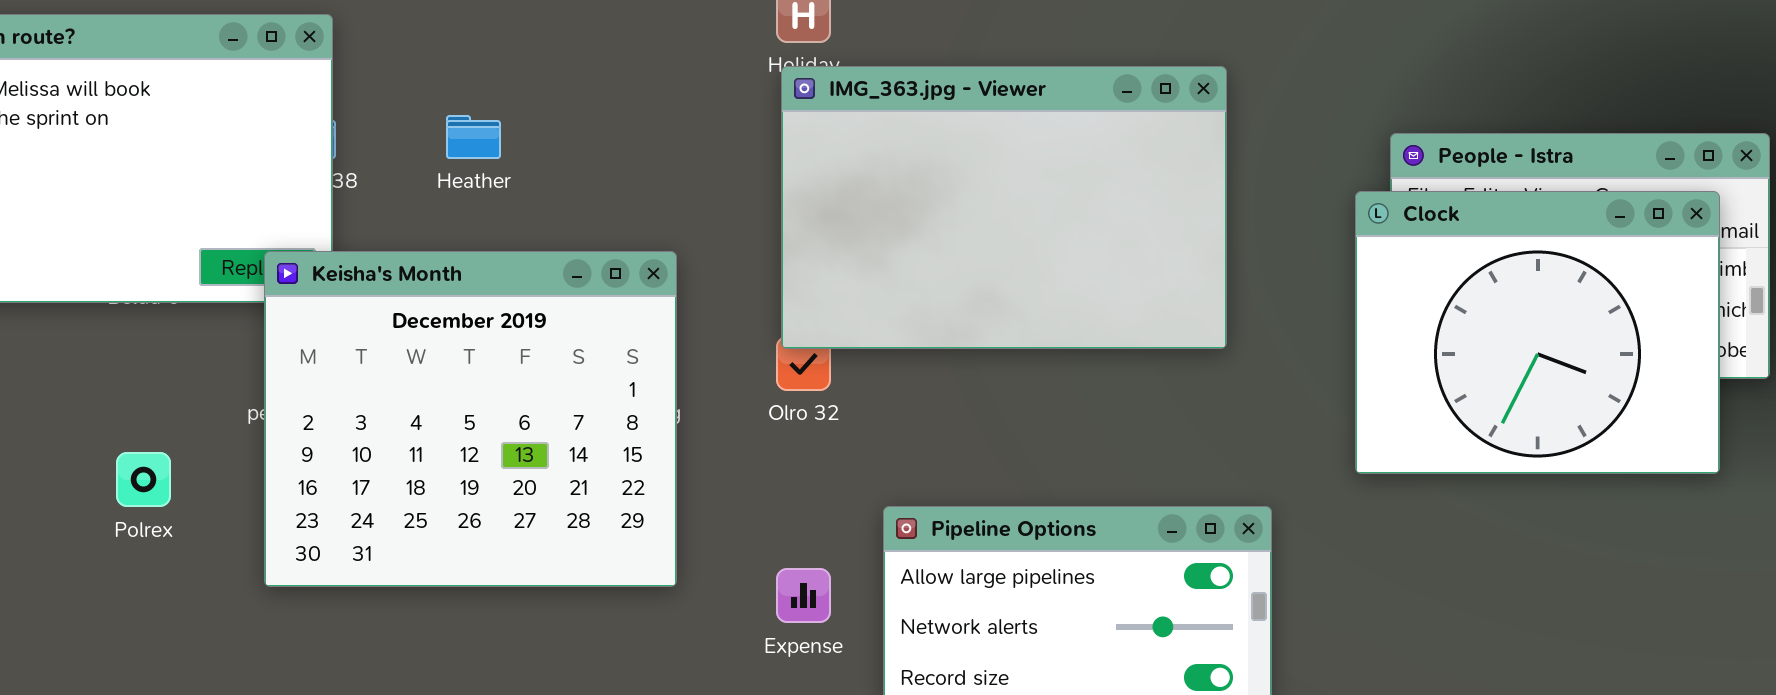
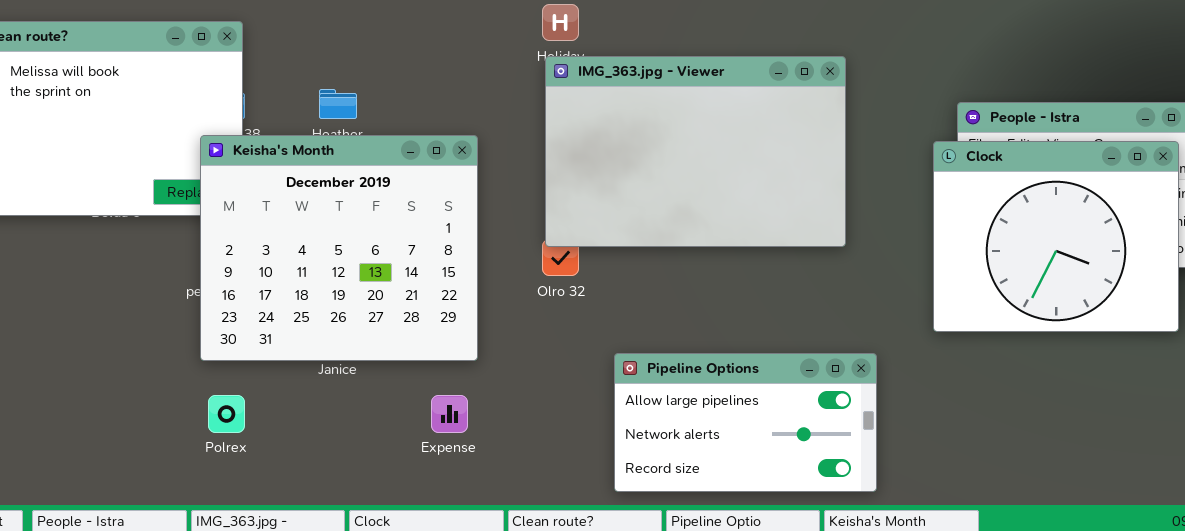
Keisha's Month: [264,251,677,587] -> [200,135,478,361], moved
Polrex: [116,452,171,507] -> [208,395,245,433], moved
Expense: [776,568,831,623] -> [431,395,468,433], moved

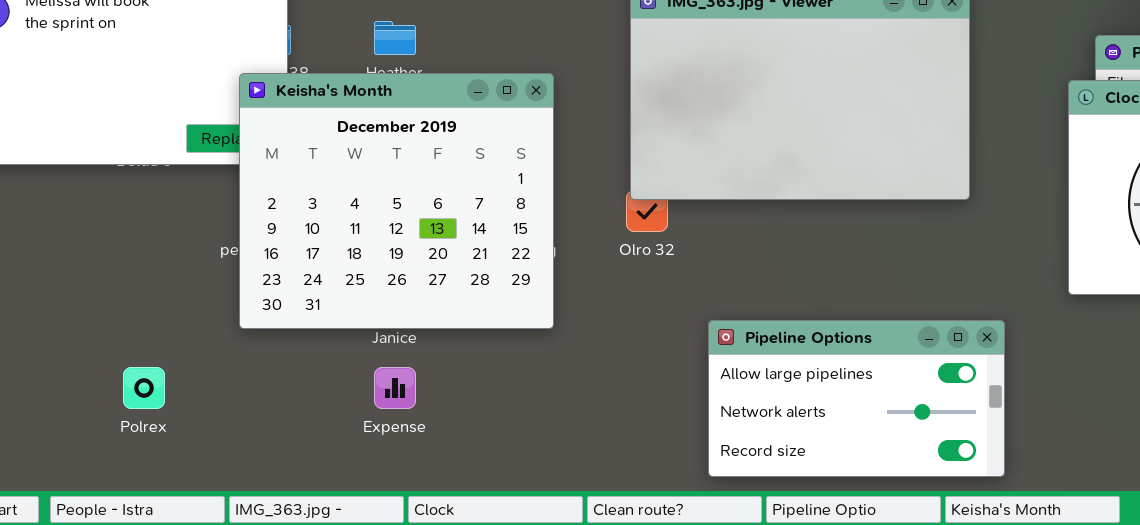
Polrex: [208,395,245,433] -> [123,367,165,409], moved
Expense: [431,395,468,433] -> [374,367,416,409], moved

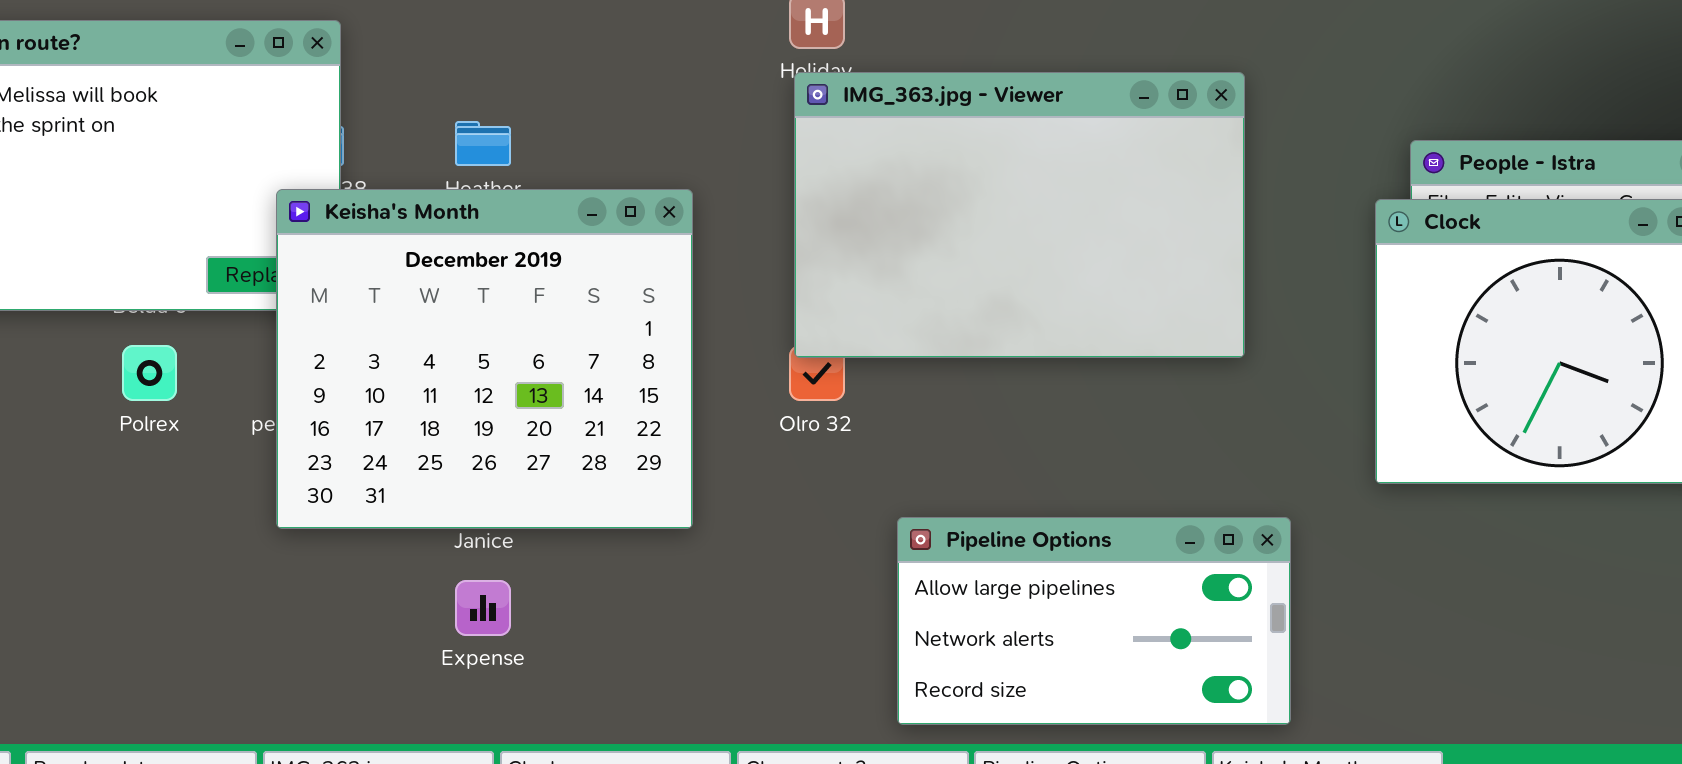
Polrex: [123,367,165,409] -> [122,345,177,401], moved

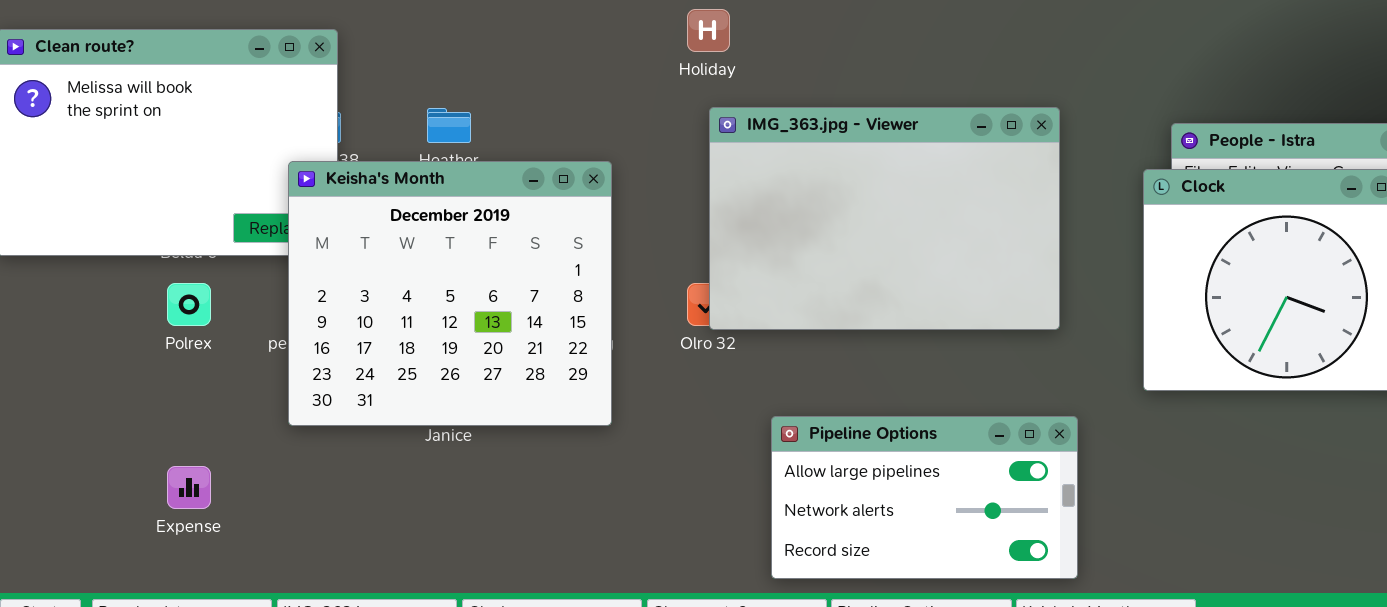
IMG_363.jpg - Viewer: [794,72,1245,358] -> [709,107,1060,330], moved
Expense: [455,580,511,636] -> [167,466,211,509], moved

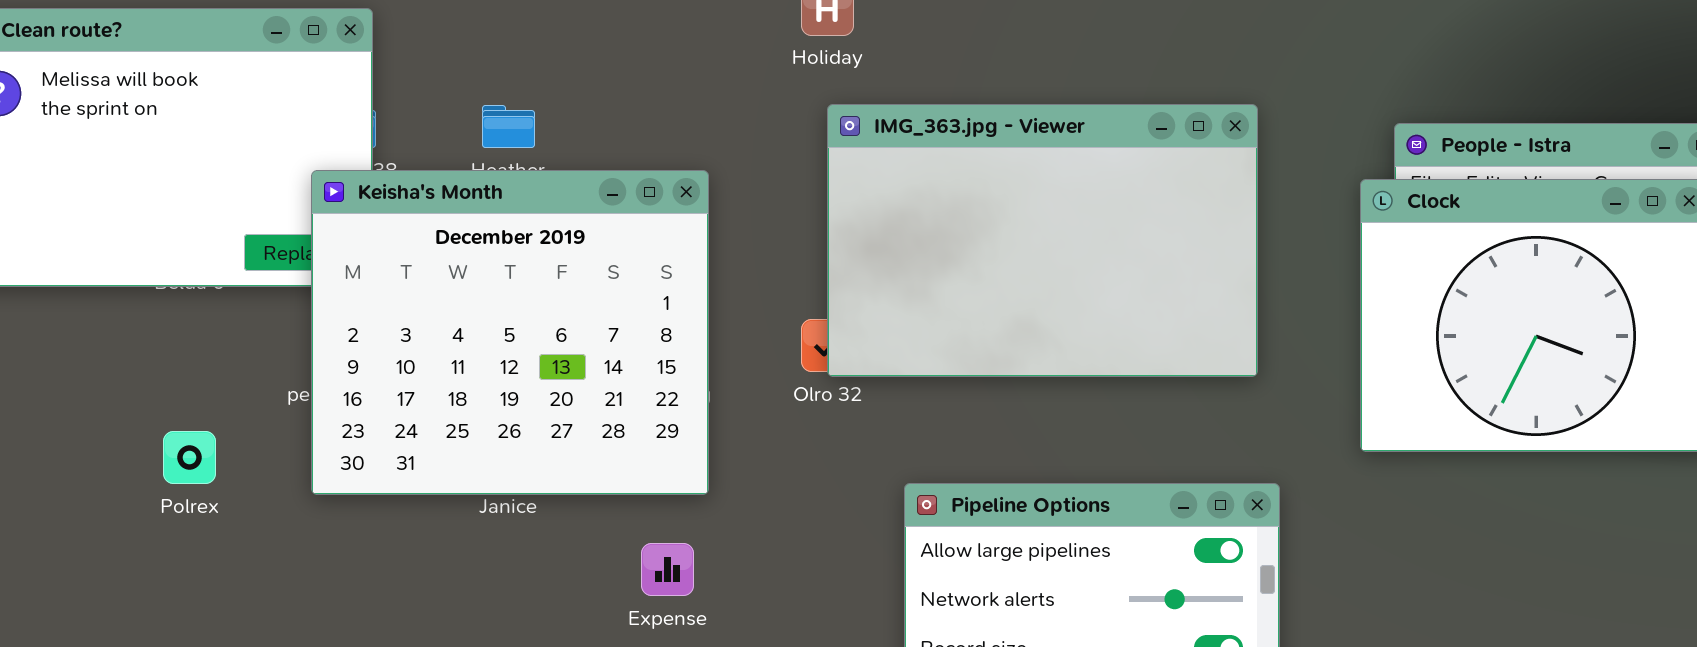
Polrex: [167,283,211,326] -> [163,431,216,484], moved
Expense: [167,466,211,509] -> [641,543,694,596], moved

